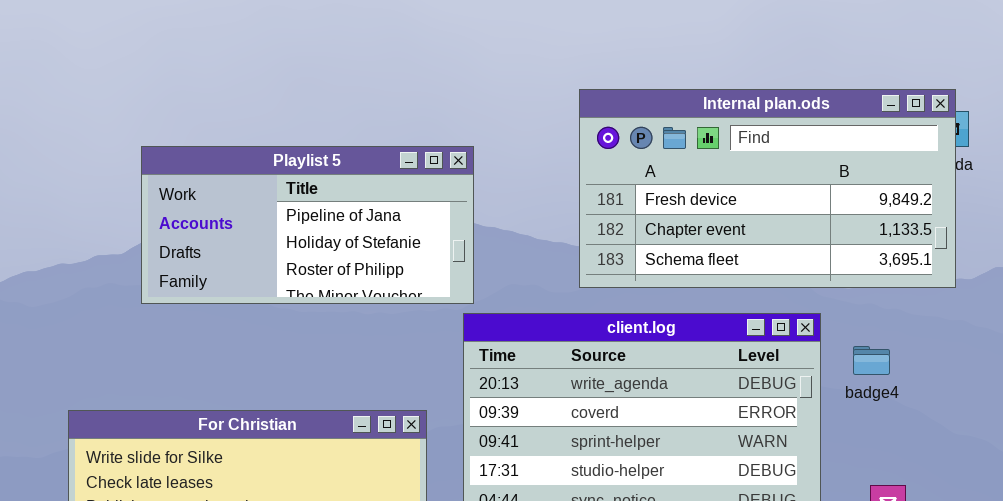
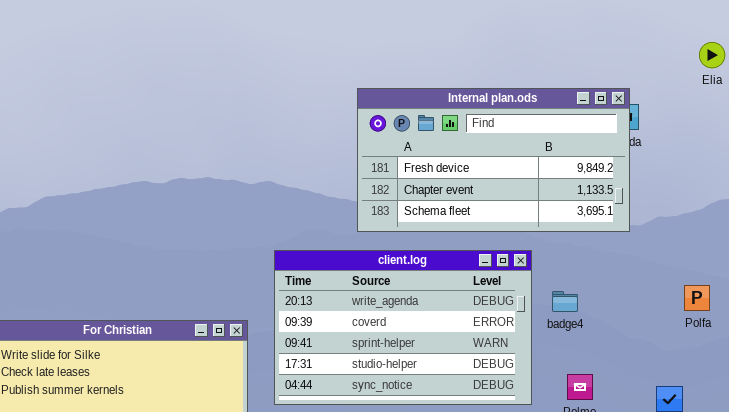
Playlist 5: [141,146,474,304] -> none, closed
badge4: [853,346,890,375] -> [552,291,578,312], moved

